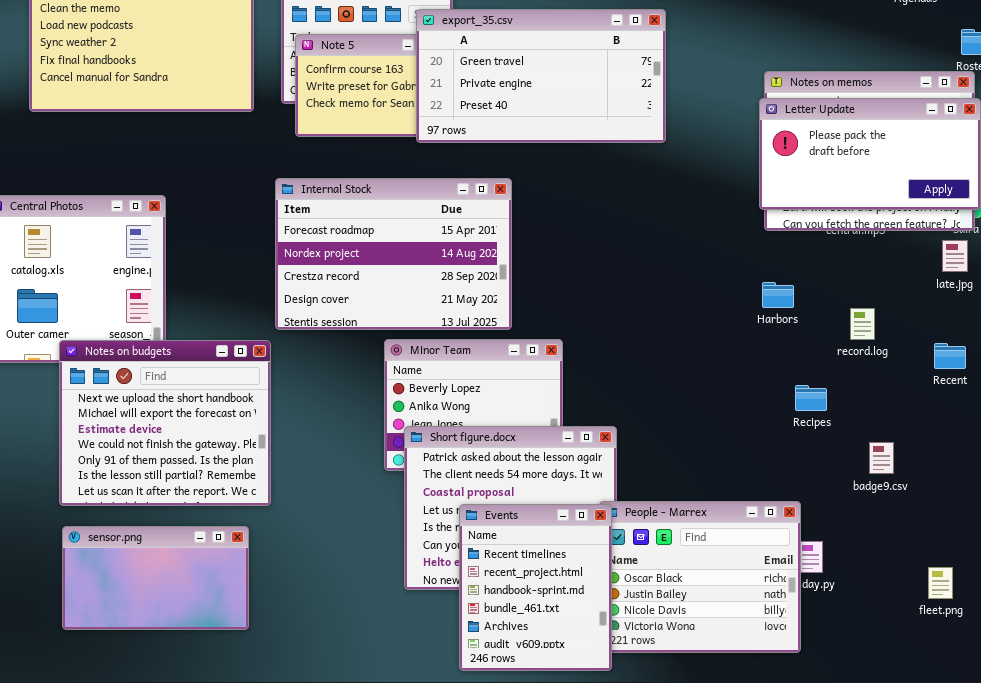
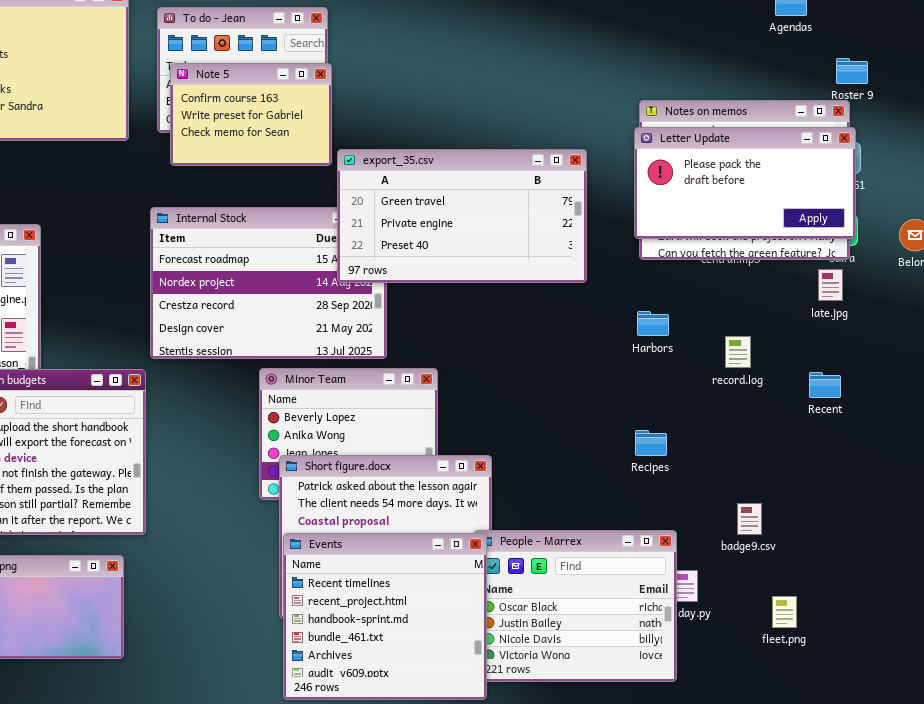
export_35.csv: [416,9,666,143] -> [337,149,587,283], moved
Recipes: [795,385,827,411] -> [635,430,667,456], moved
badge9.csv: [869,442,894,474] -> [737,503,762,535], moved
Events: [459,504,612,671] -> [283,533,487,700], resized
fleet.png: [928,567,953,599] -> [772,596,797,628], moved

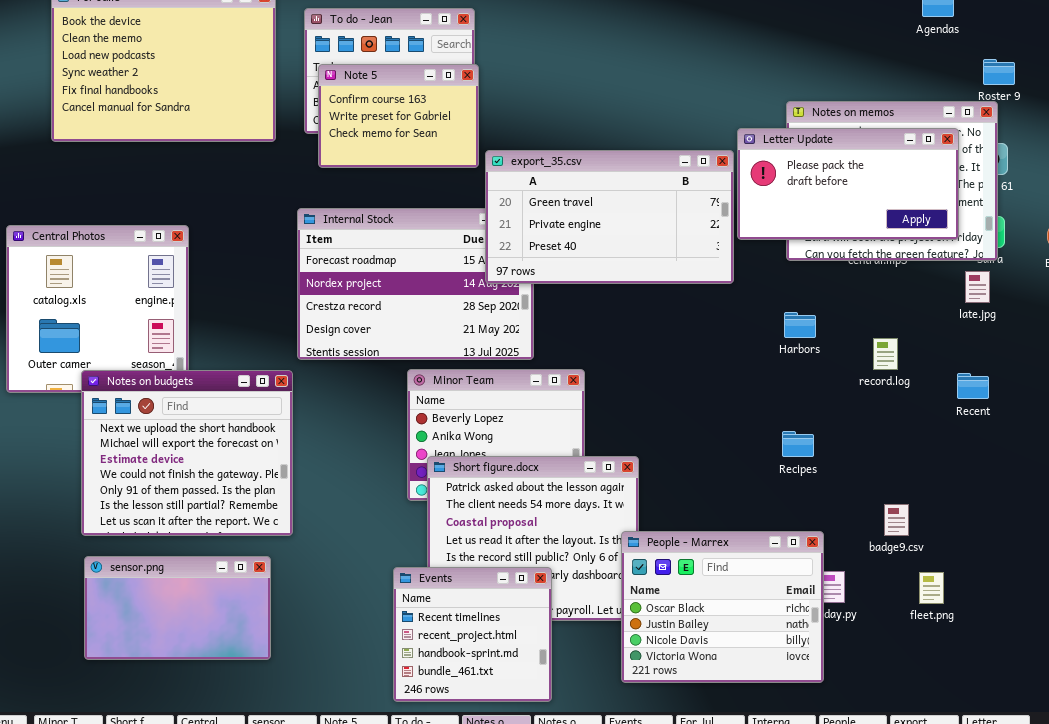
Letter Update: [634,127,856,239] -> [737,128,959,240], moved
Events: [283,533,487,700] -> [393,567,552,702], moved, resized
fleet.png: [772,596,797,628] -> [919,572,944,604], moved

